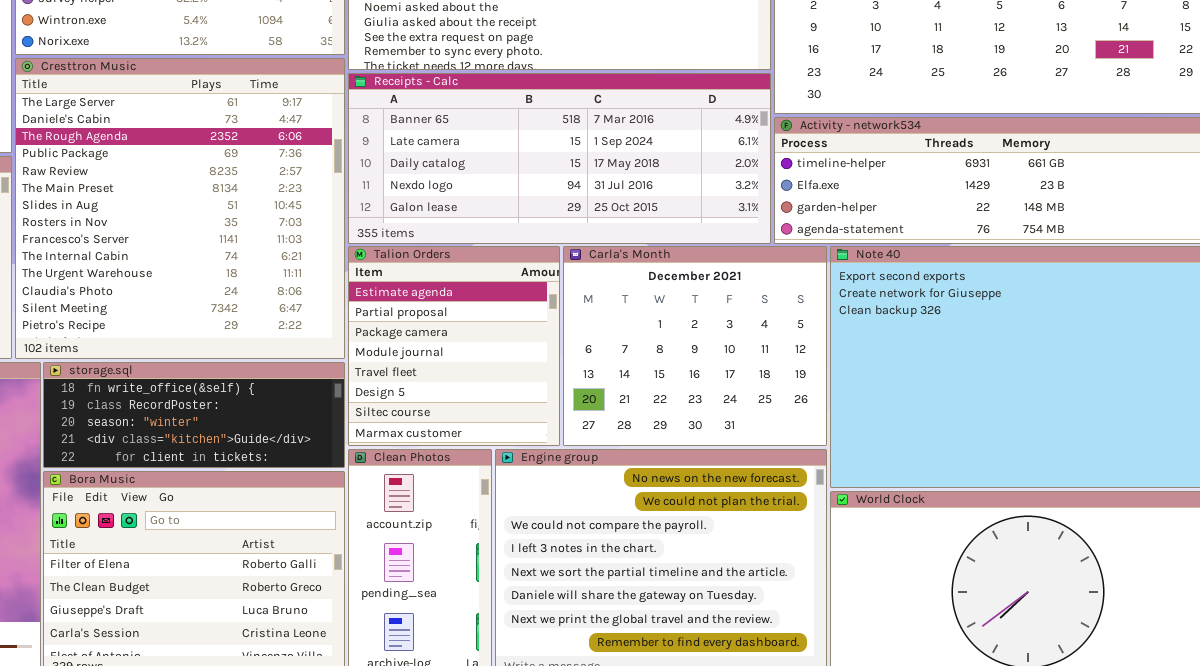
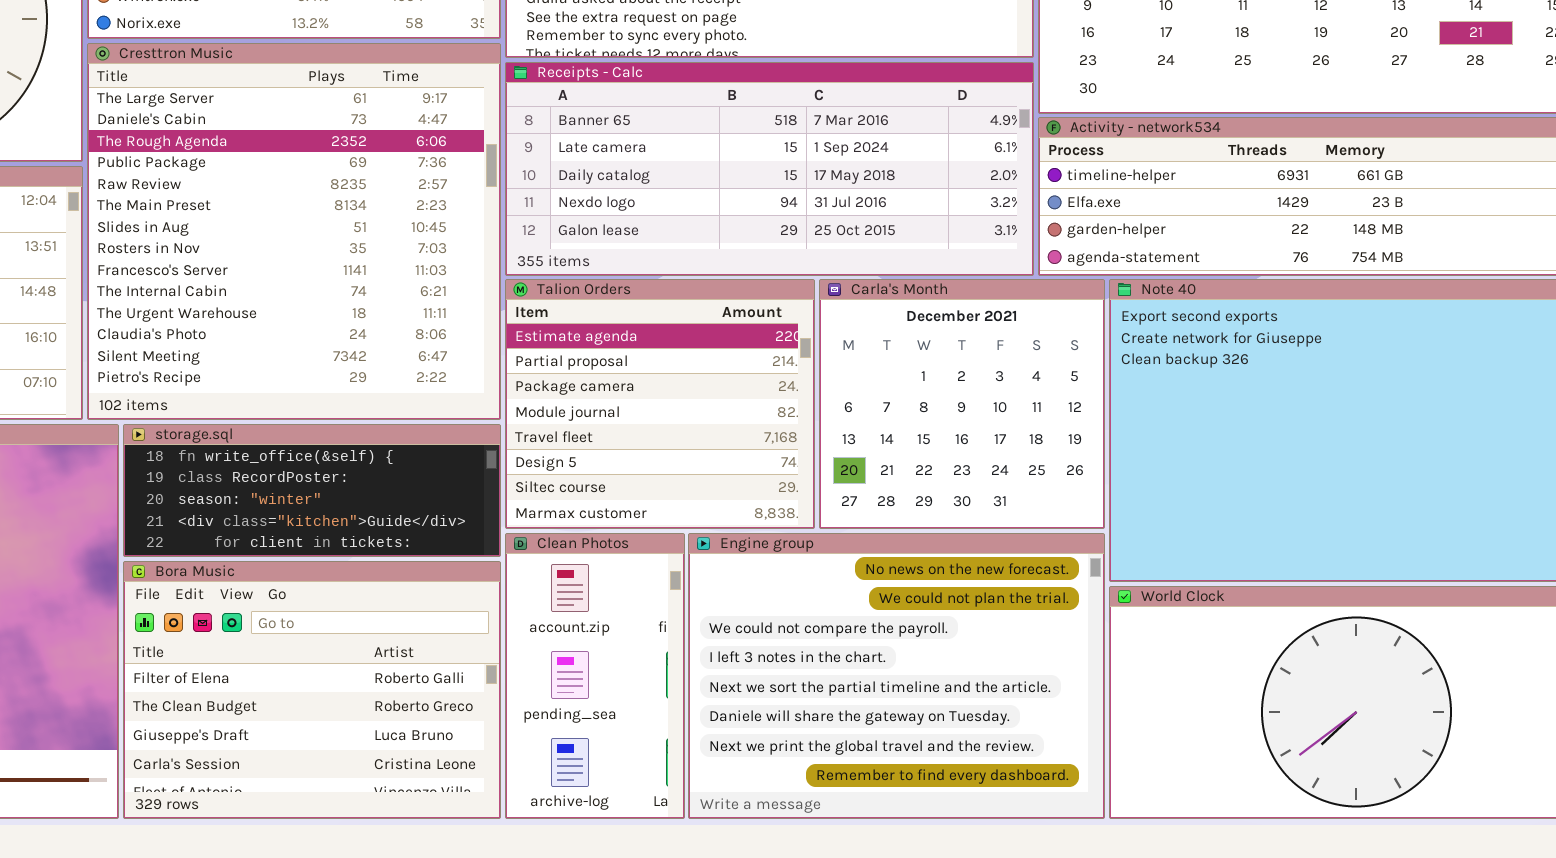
Talion Orders: [348,246,560,446] -> [505,279,815,529], resized
Carla's Month: [563,246,827,446] -> [819,279,1105,529], resized

